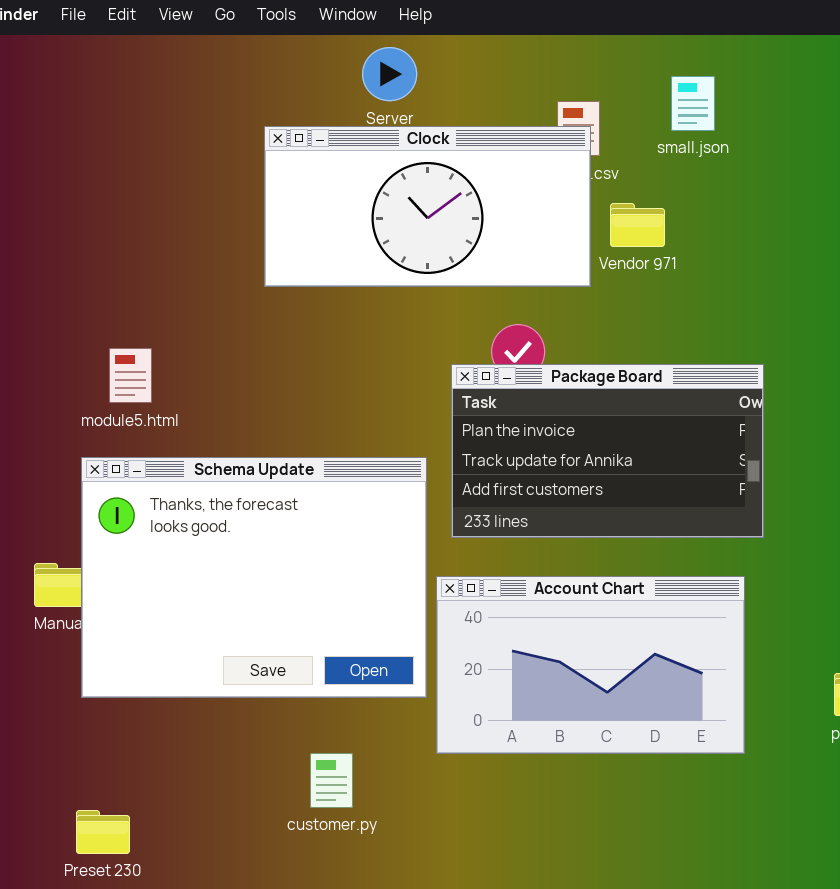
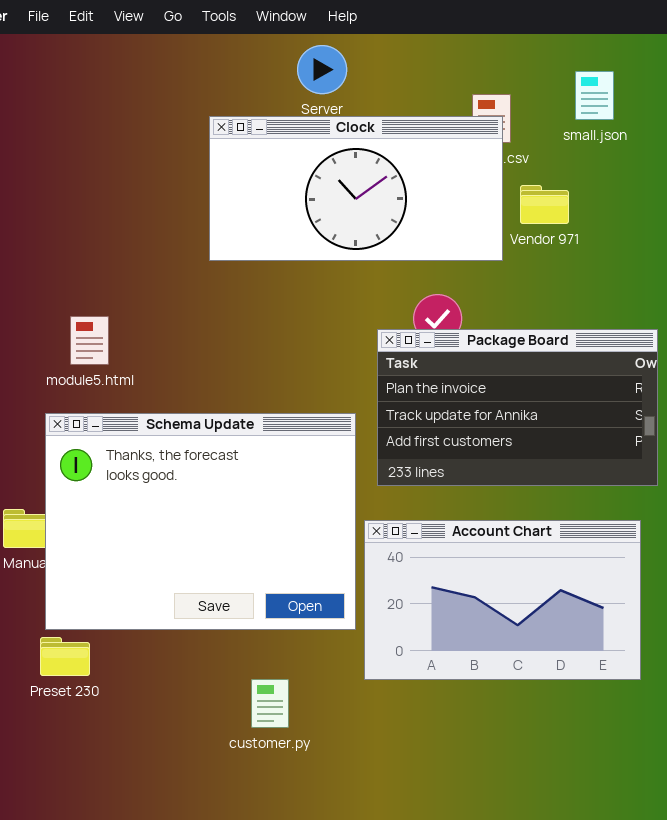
Preset 230: [76,810,130,854] -> [40,637,90,676], moved

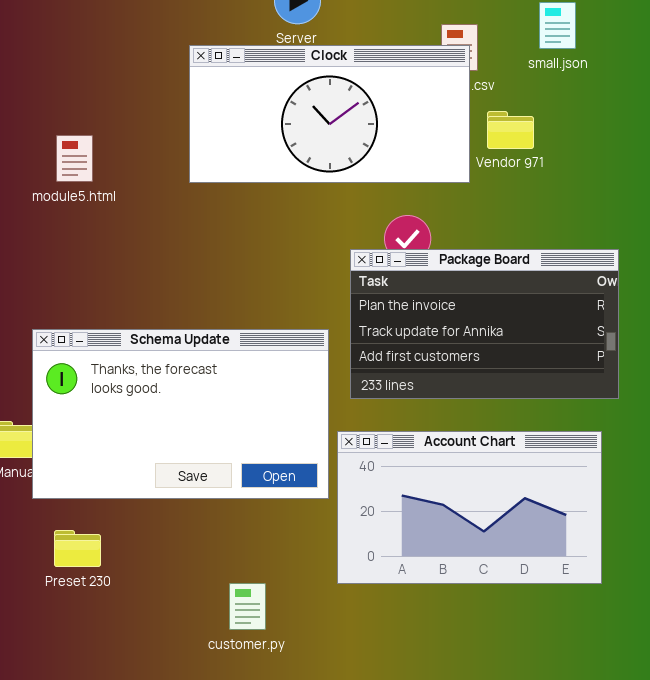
module5.html: [70,316,109,365] -> [56,135,93,182], moved
Schema Update: [45,413,356,630] -> [32,329,329,499], resized
Preset 230: [40,637,90,676] -> [54,530,101,567], moved

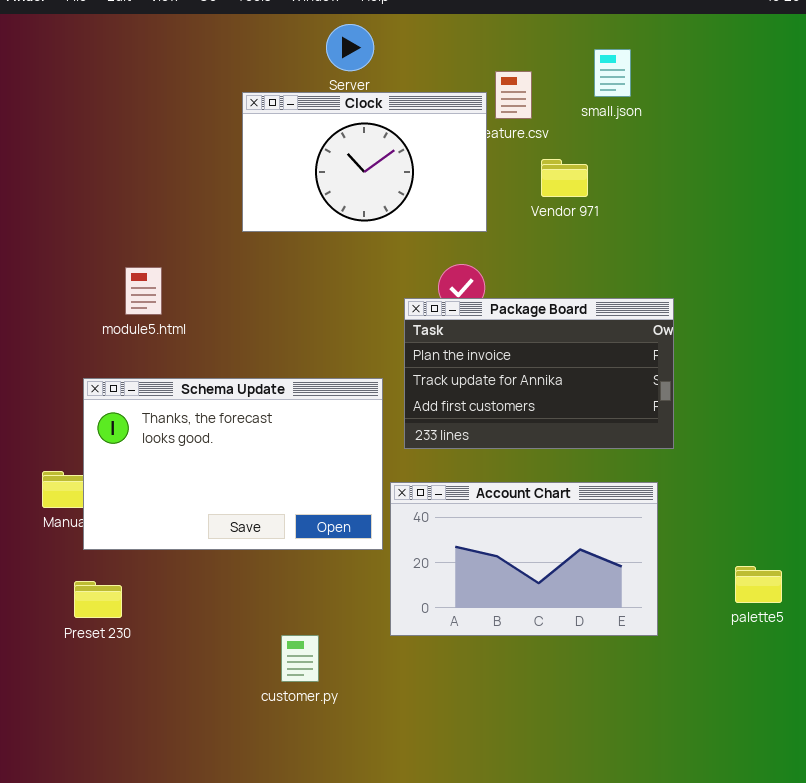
Clock: [189,45,470,183] -> [242,92,487,232], resized
module5.html: [56,135,93,182] -> [125,267,162,315], moved
Preset 230: [54,530,101,567] -> [74,581,122,618], moved

